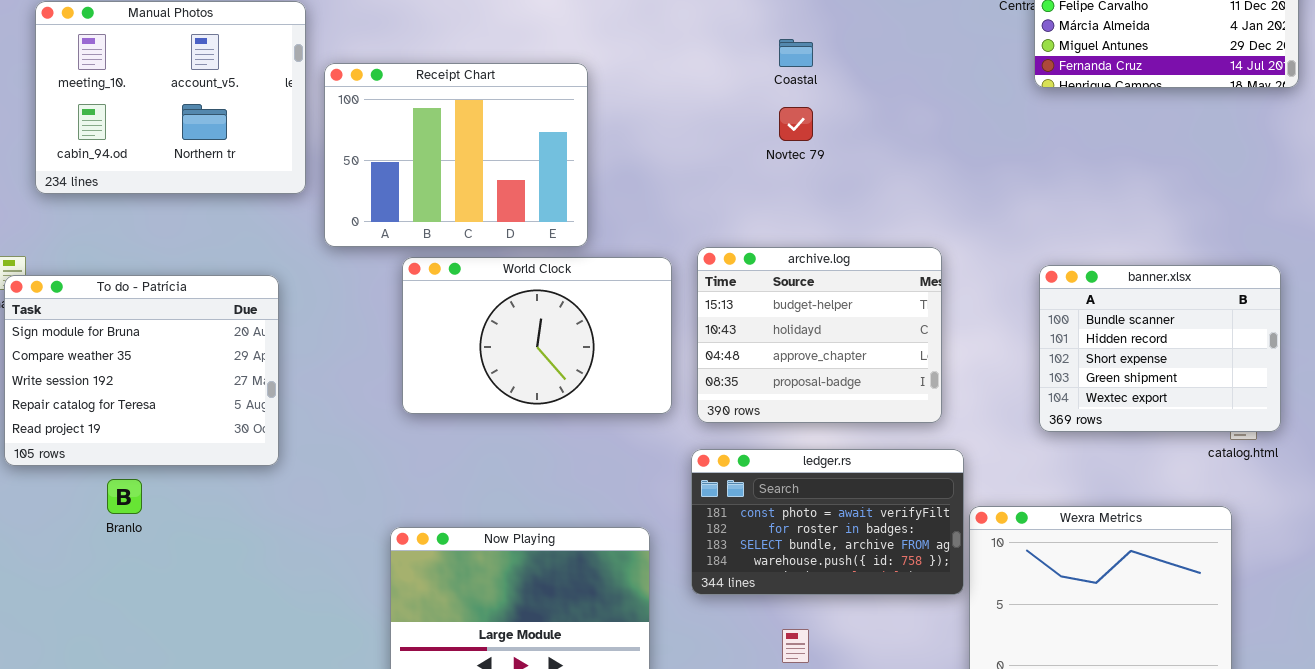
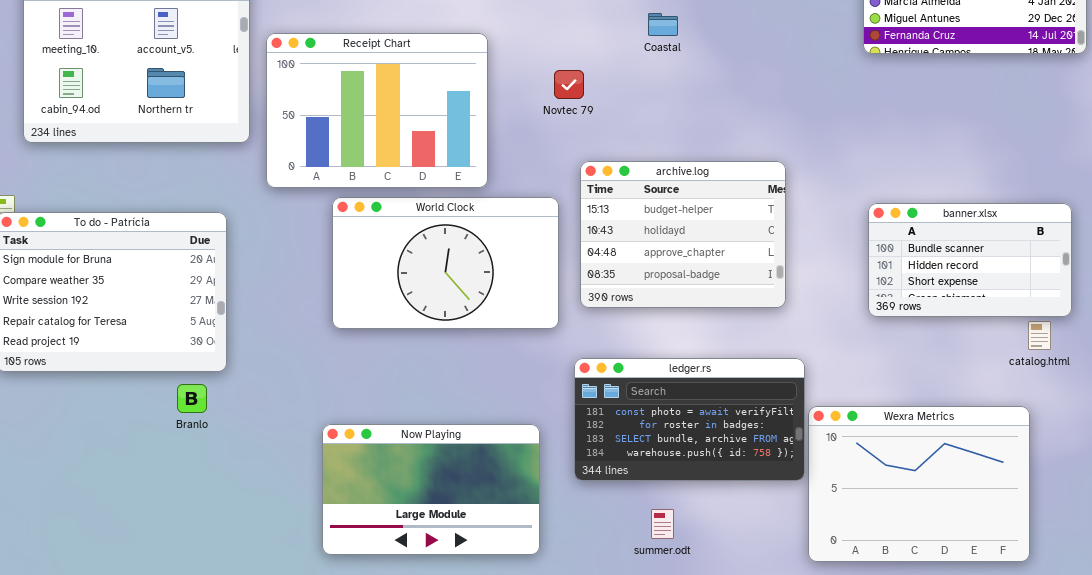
Novtec 79: [779,107,813,141] -> [554,70,584,99], moved
archive.log: [697,247,942,423] -> [580,161,786,308], moved
banner.xlsx: [1039,265,1281,432] -> [868,203,1072,317], resized
Branlo: [107,479,142,514] -> [177,384,207,413], moved

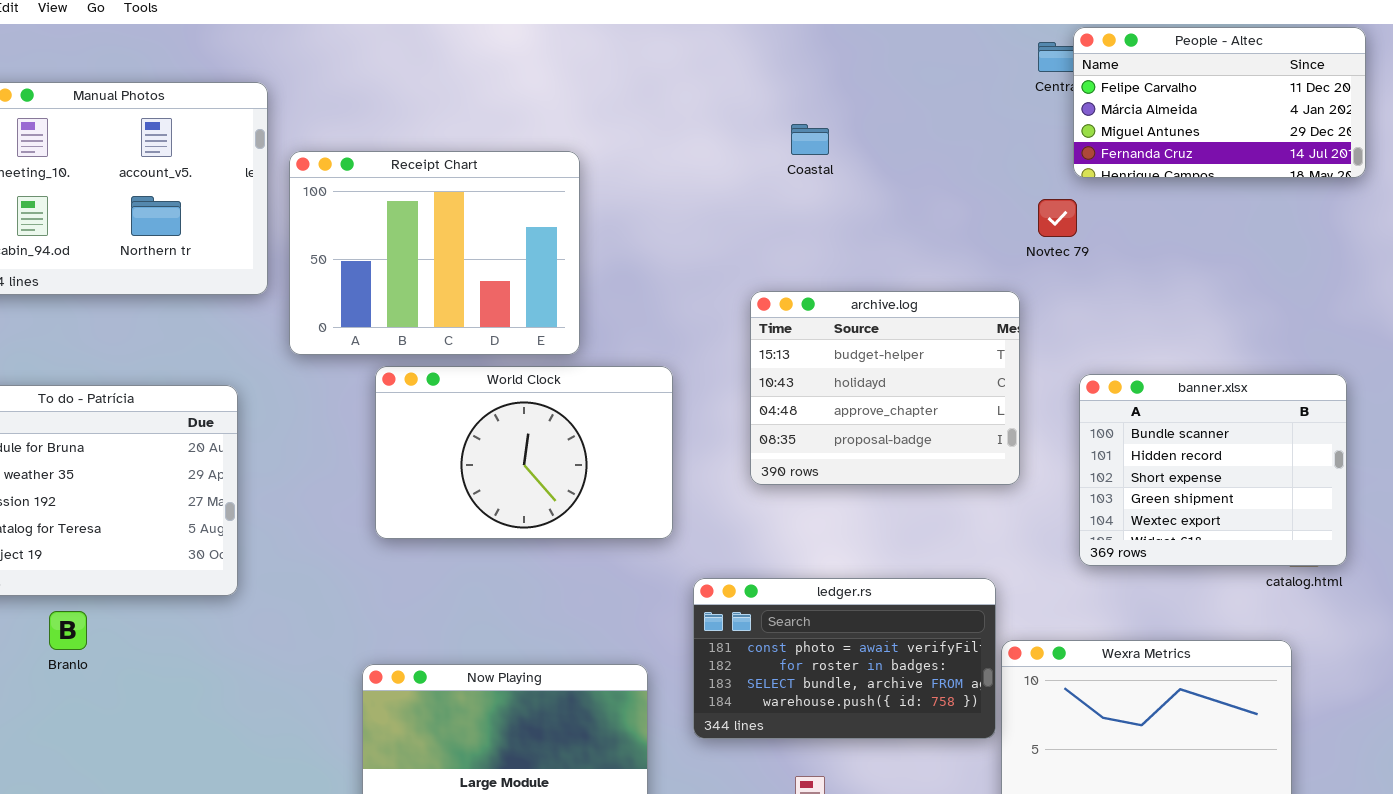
Novtec 79: [554,70,584,99] -> [1038,199,1077,237], moved
archive.log: [580,161,786,308] -> [750,291,1020,485], moved
banner.xlsx: [868,203,1072,317] -> [1079,374,1347,566], resized
Branlo: [177,384,207,413] -> [49,611,87,650], moved

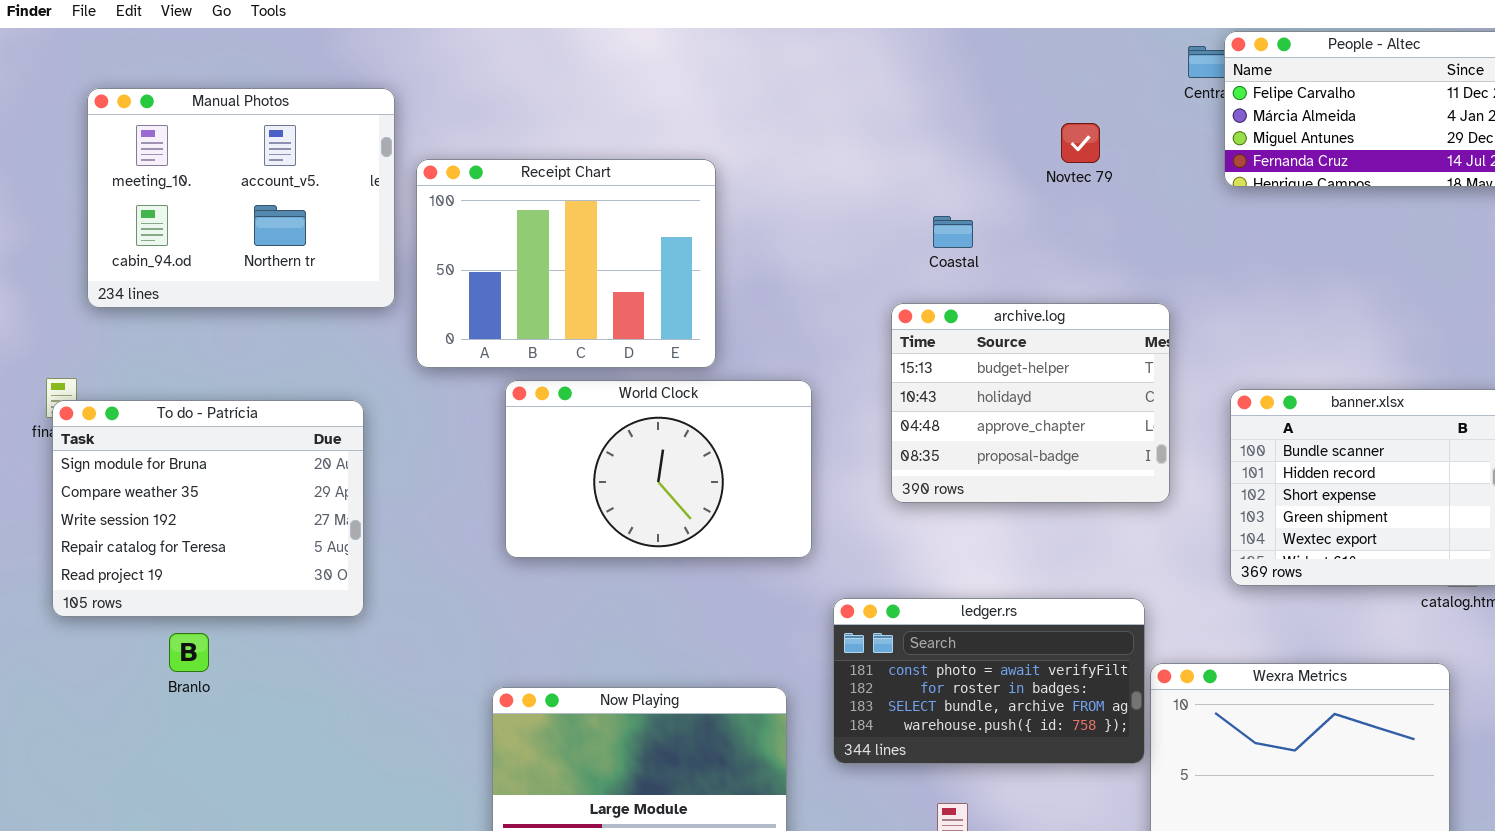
Coastal: [791,124,829,155] -> [933,216,973,248], moved
Novtec 79: [1038,199,1077,237] -> [1061,123,1100,163], moved

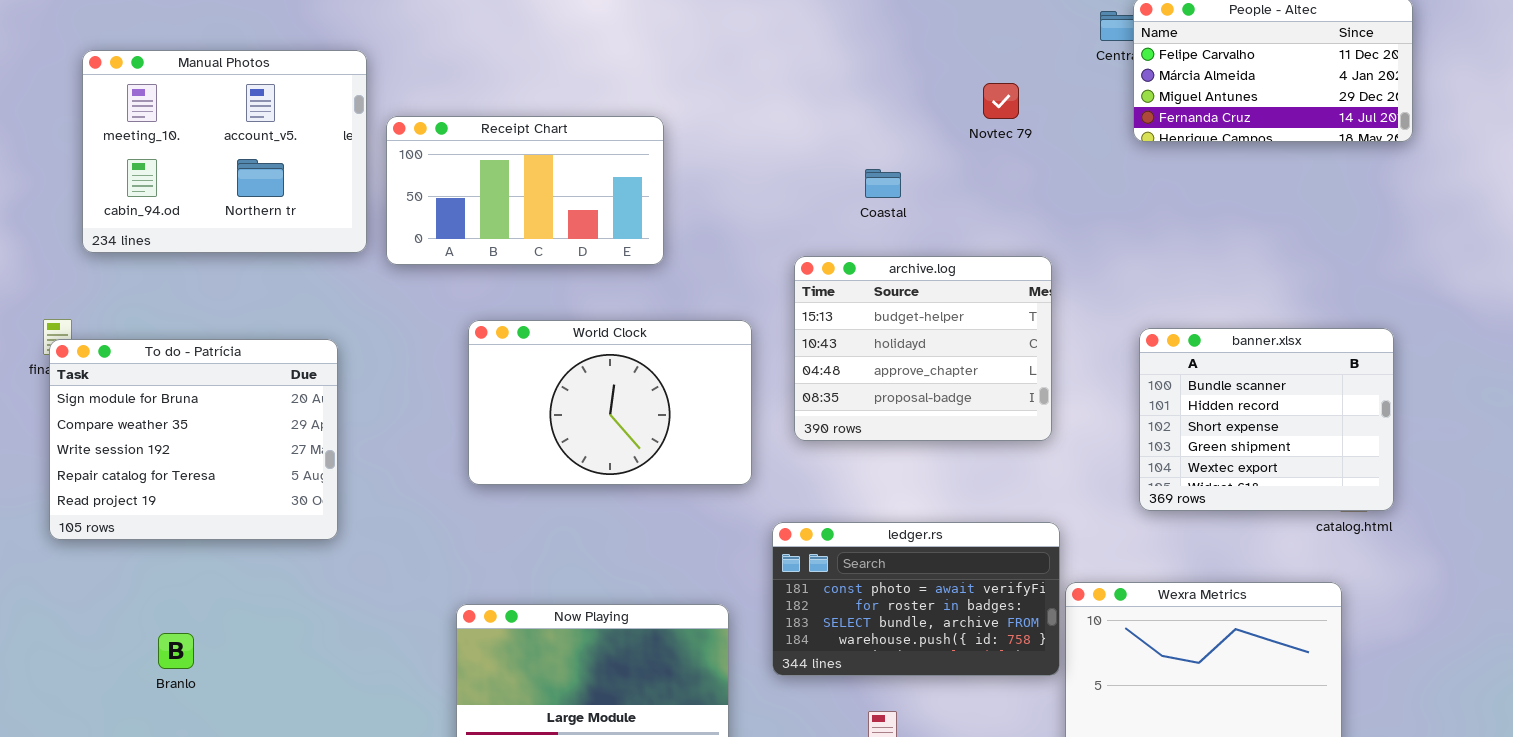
Receipt Chart: [416,159,716,368] -> [386,116,664,265], resized
archive.log: [891,303,1170,503] -> [794,256,1052,441], moved
Branlo: [169,633,209,672] -> [158,633,194,669], moved

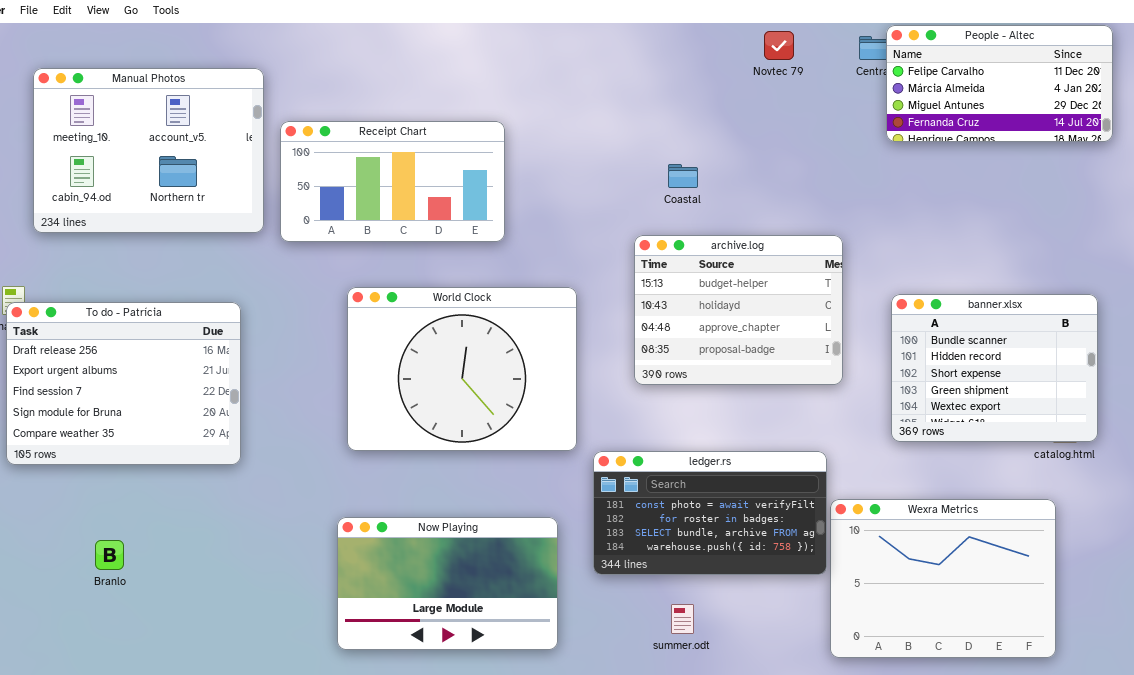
Novtec 79: [983,83,1019,119] -> [764,31,794,60], moved
archive.log: [794,256,1052,441] -> [634,235,843,385], moved
World Clock: [468,320,752,485] -> [347,287,577,451], resized
To do - Patrícia: [49,339,338,540] -> [6,302,241,465], scrolled up 3 rows

